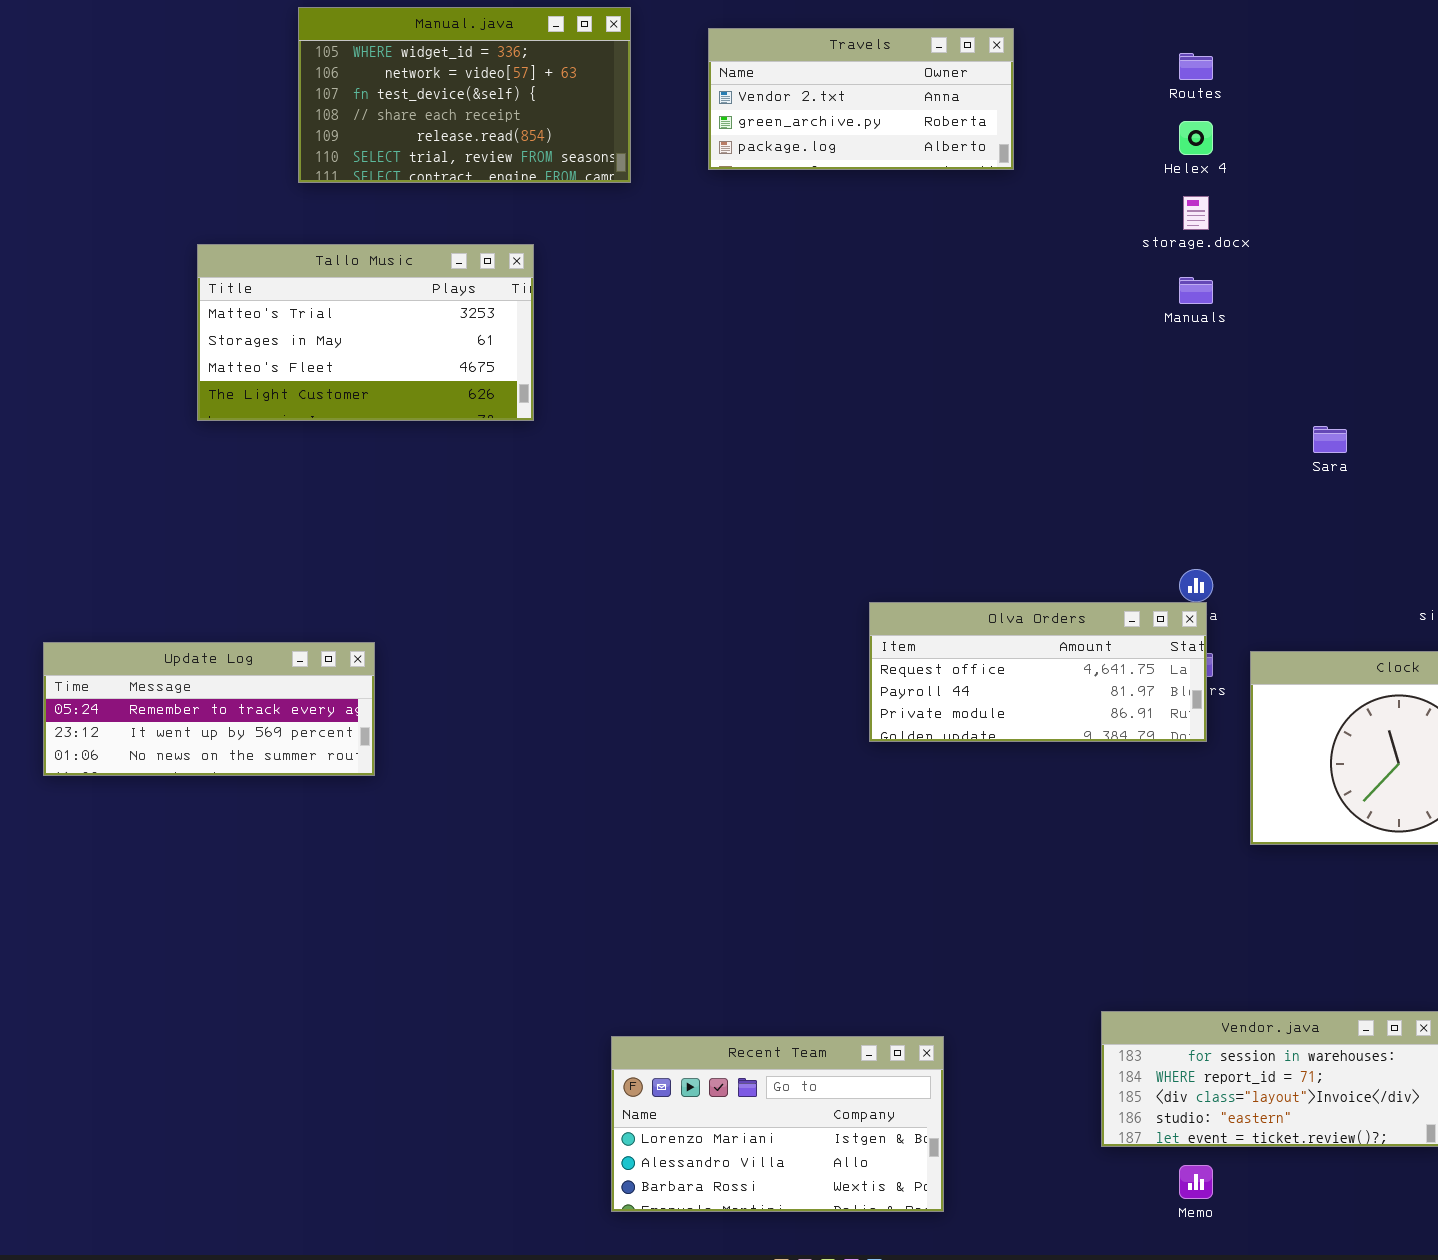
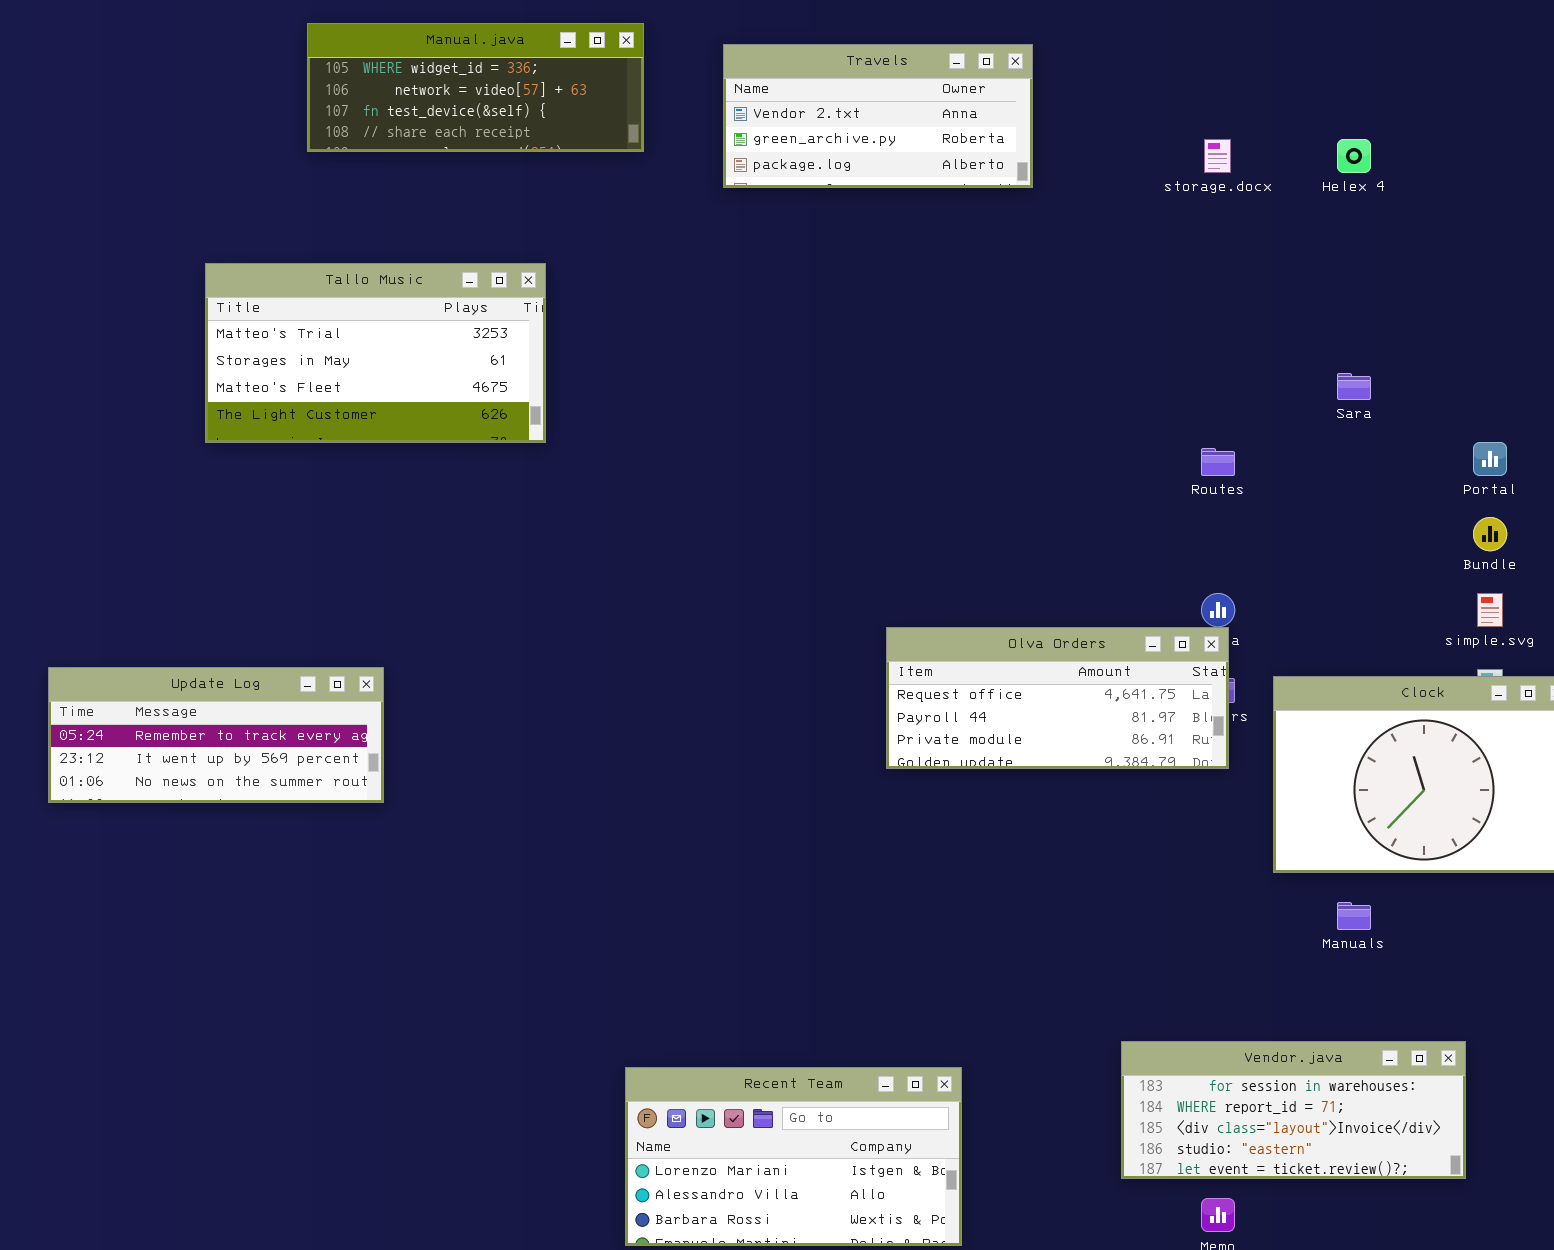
Manual.java: [298,7,631,183] -> [307,23,644,152], resized
Routes: [1179,53,1213,80] -> [1201,448,1235,476], moved
Helex 4: [1179,121,1213,155] -> [1337,139,1371,173], moved
storage.docx: [1183,196,1209,230] -> [1204,139,1231,173], moved
Manuals: [1179,277,1213,304] -> [1337,902,1371,930], moved
Sara: [1313,426,1347,453] -> [1337,373,1371,400], moved

